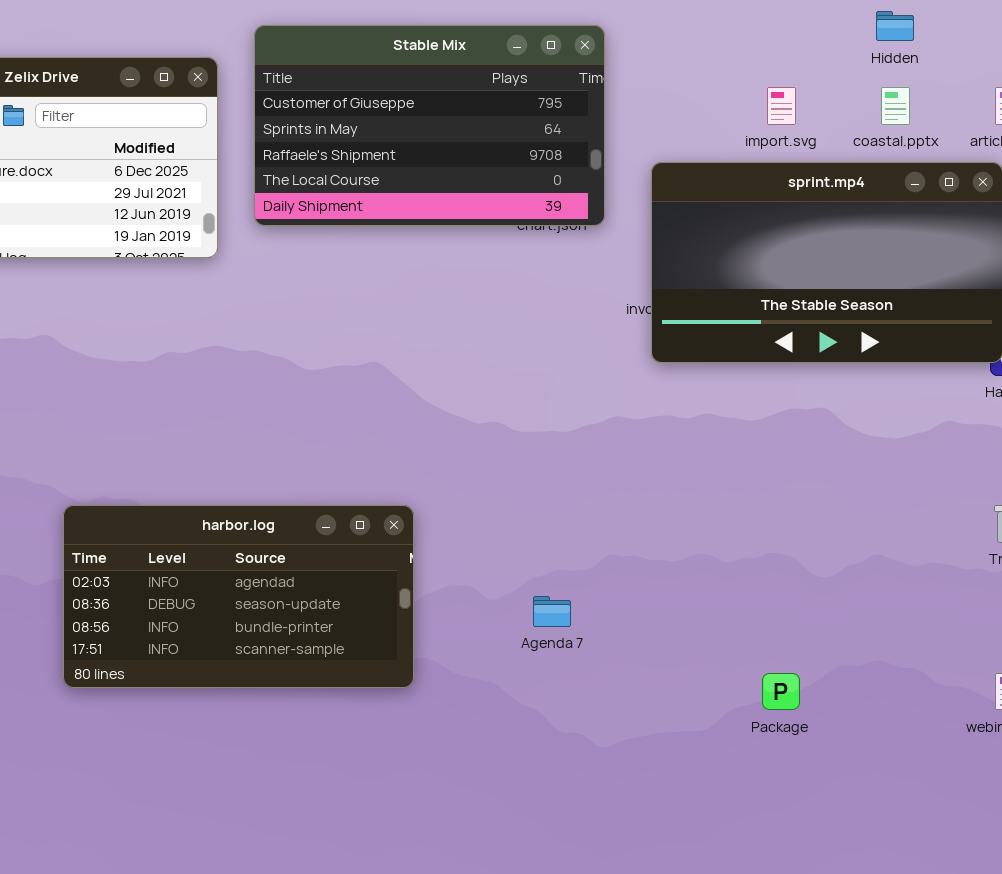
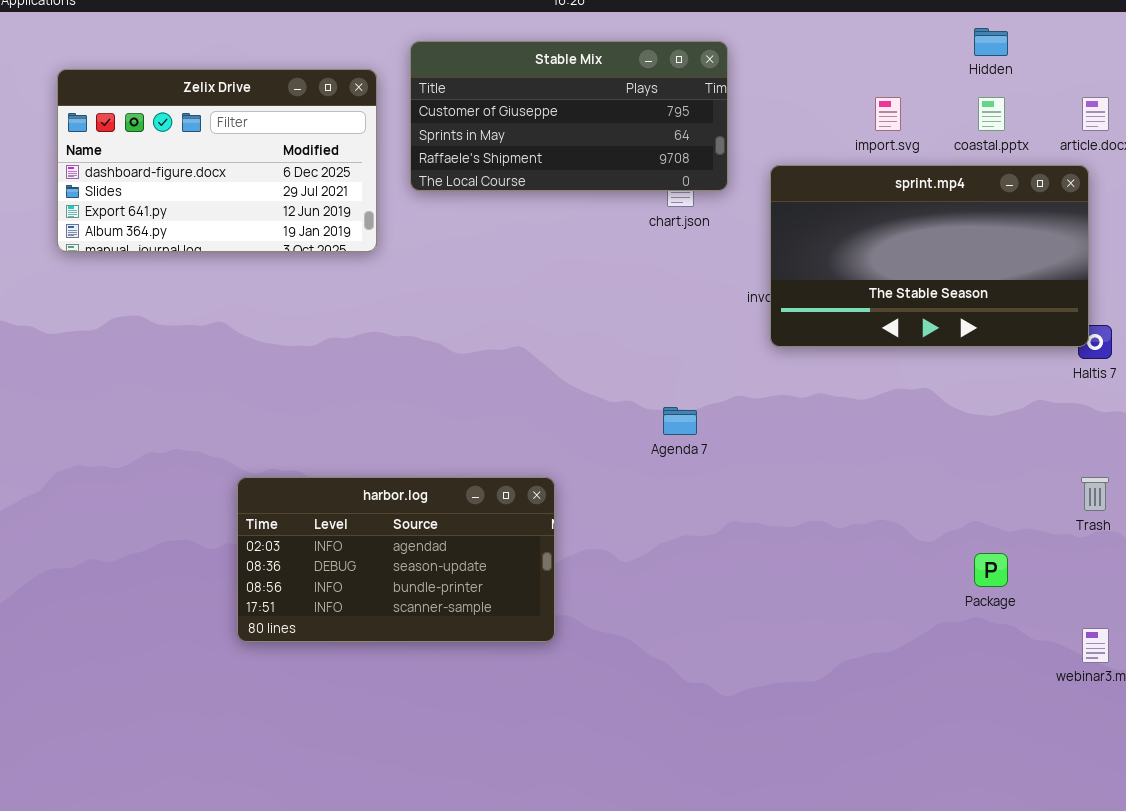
Stable Mix: [254,25,605,226] -> [410,41,728,191], resized
Agenda 7: [533,596,571,627] -> [663,407,697,435], moved
Package: [762,673,800,710] -> [974,553,1008,587], moved

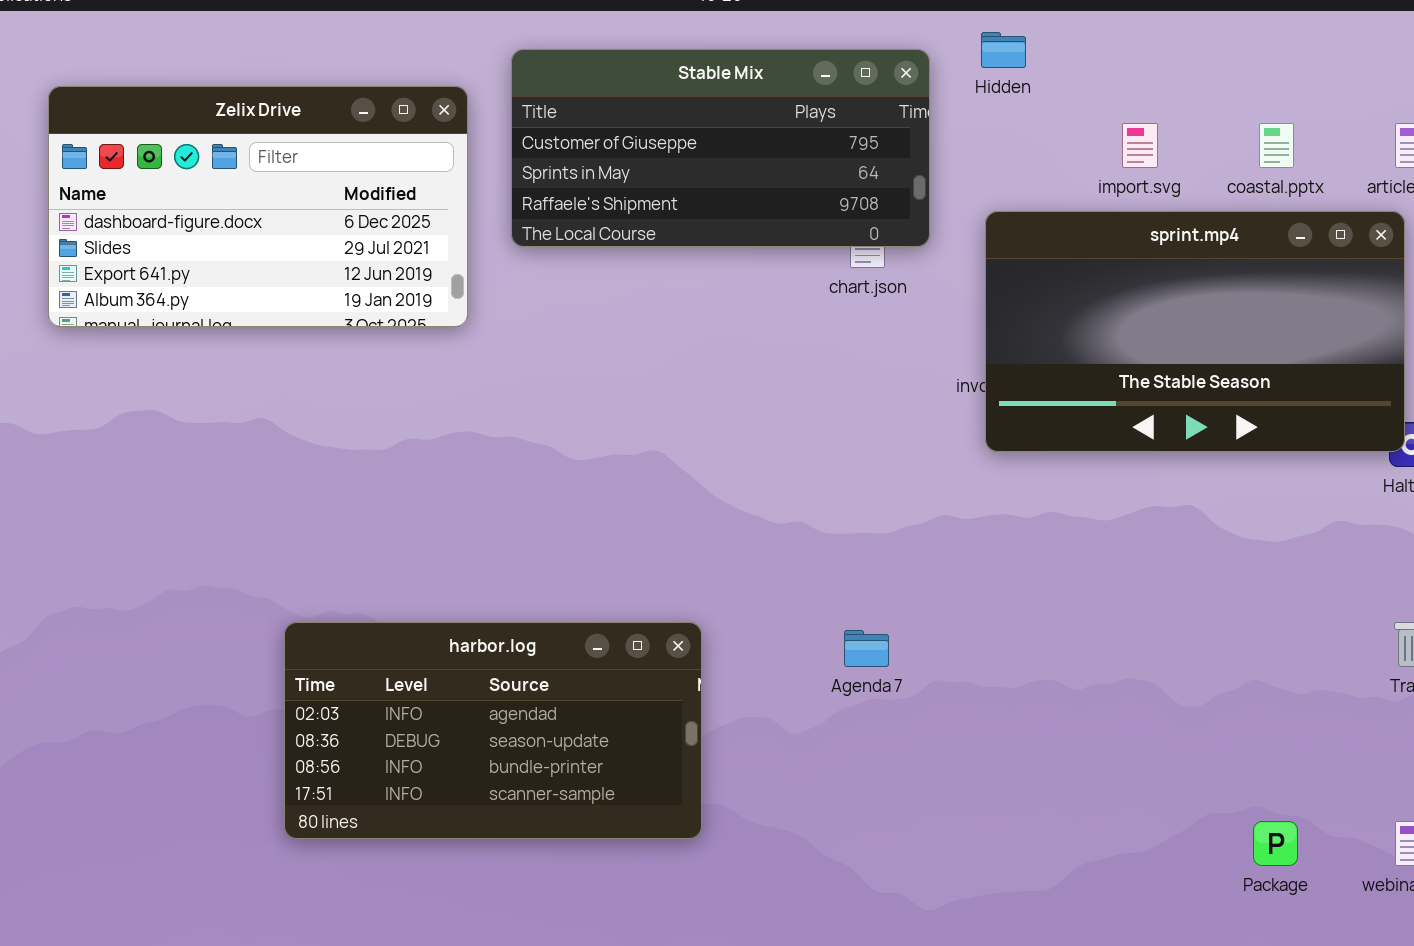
Hidden: [974,28,1008,56] -> [981,32,1026,68], moved
Agenda 7: [663,407,697,435] -> [844,630,889,667], moved
Package: [974,553,1008,587] -> [1253,821,1298,866], moved

